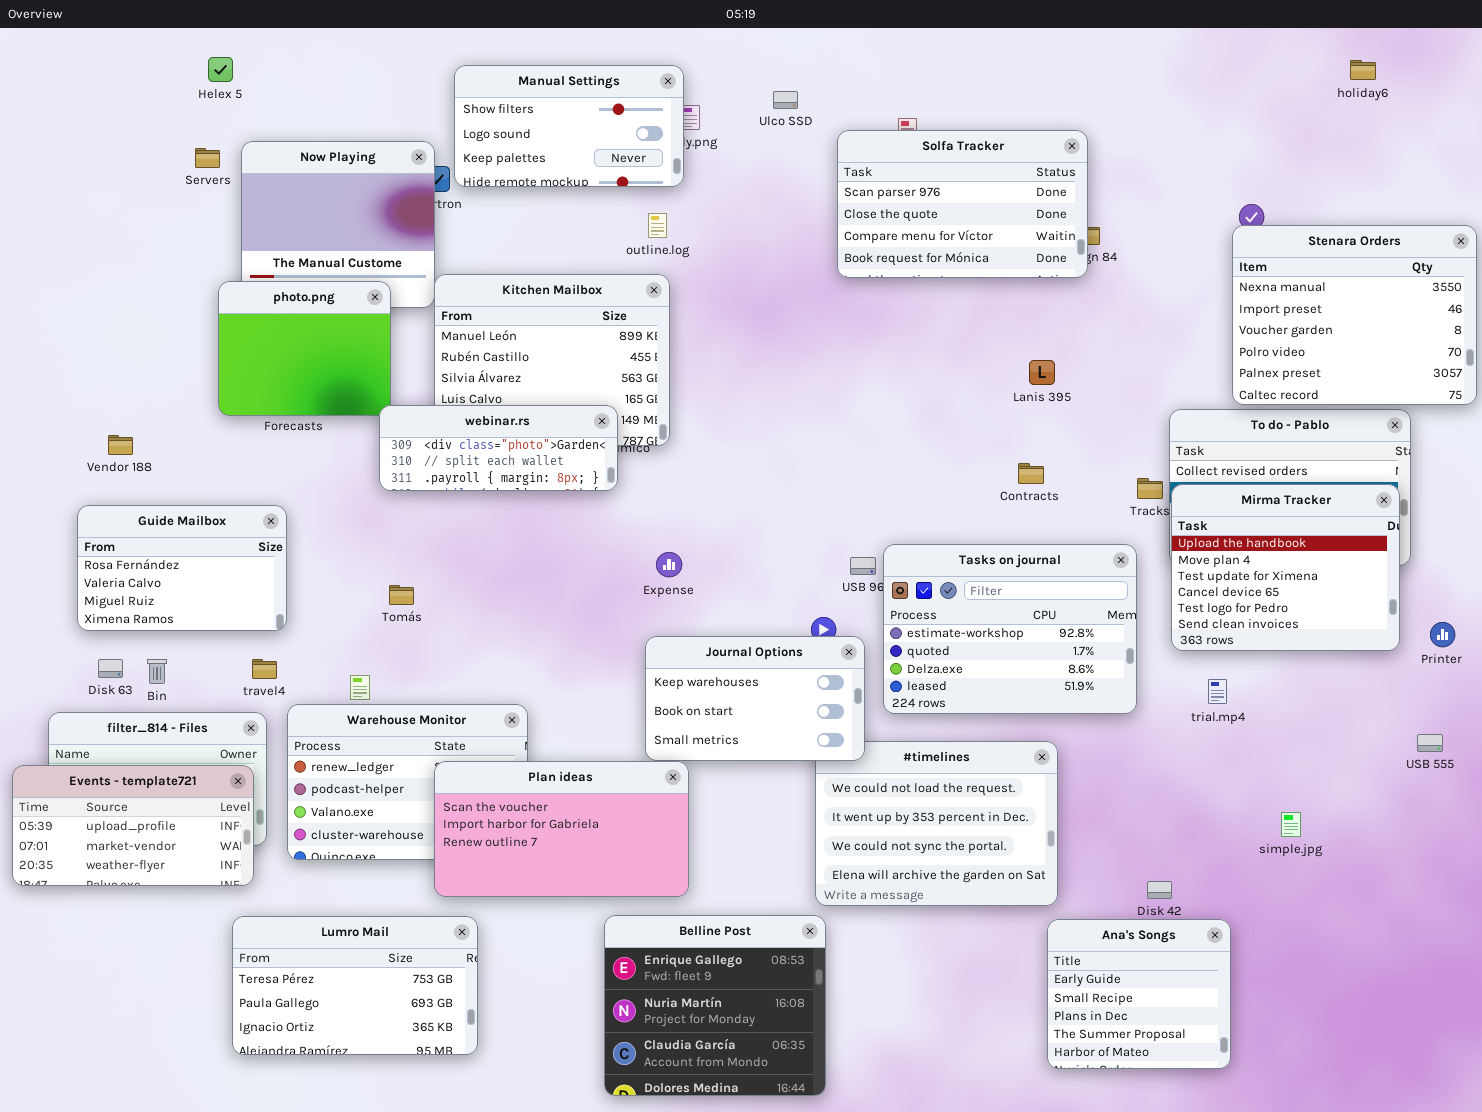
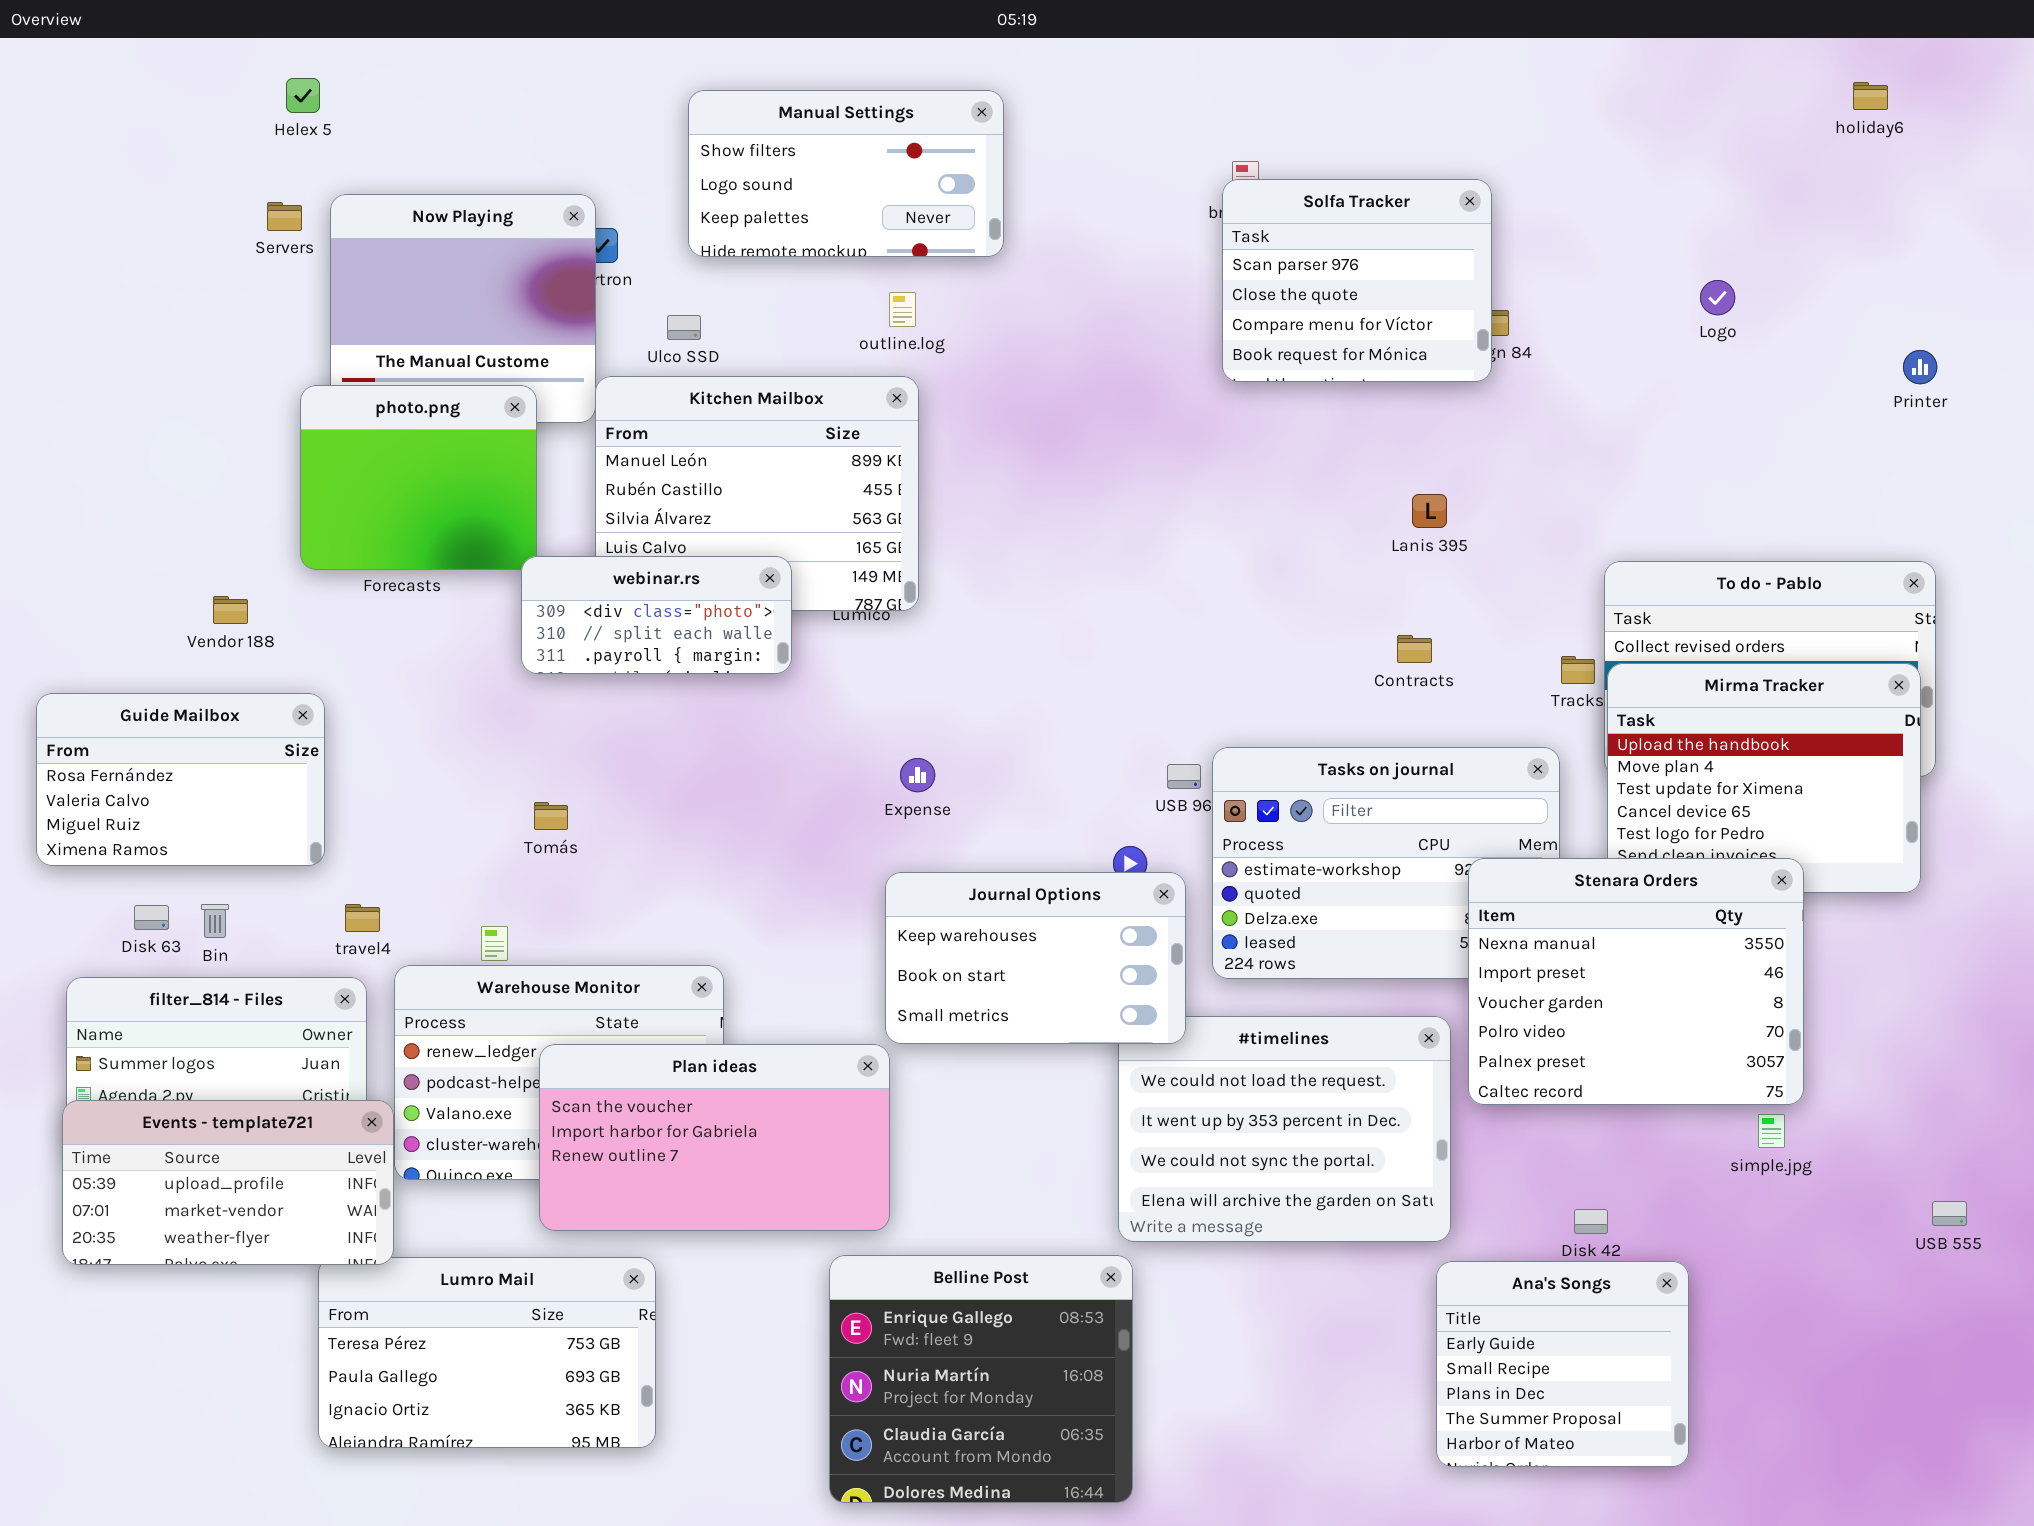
Manual Settings: [454,65,684,187] -> [688,90,1004,257], moved
Ulco SSD: [773,91,798,109] -> [667,315,701,340], moved
Solfa Tracker: [837,130,1088,278] -> [1222,179,1492,382], resized
Stenara Orders: [1232,225,1477,405] -> [1468,858,1804,1105], moved
webinar.rs: [379,405,618,491] -> [521,556,792,674], resized
Vendor 188: [108,435,133,455] -> [213,596,248,624], moved
Guide Mailbox: [77,505,287,631] -> [36,693,325,866], moved
Printer: [1430,622,1455,647] -> [1903,350,1937,384], moved
USB 555: [1417,734,1443,752] -> [1932,1201,1967,1226], moved
Plan ideas: [434,761,689,897] -> [539,1044,890,1231], moved
Events - template721: [12,765,254,886] -> [62,1100,394,1265], moved

